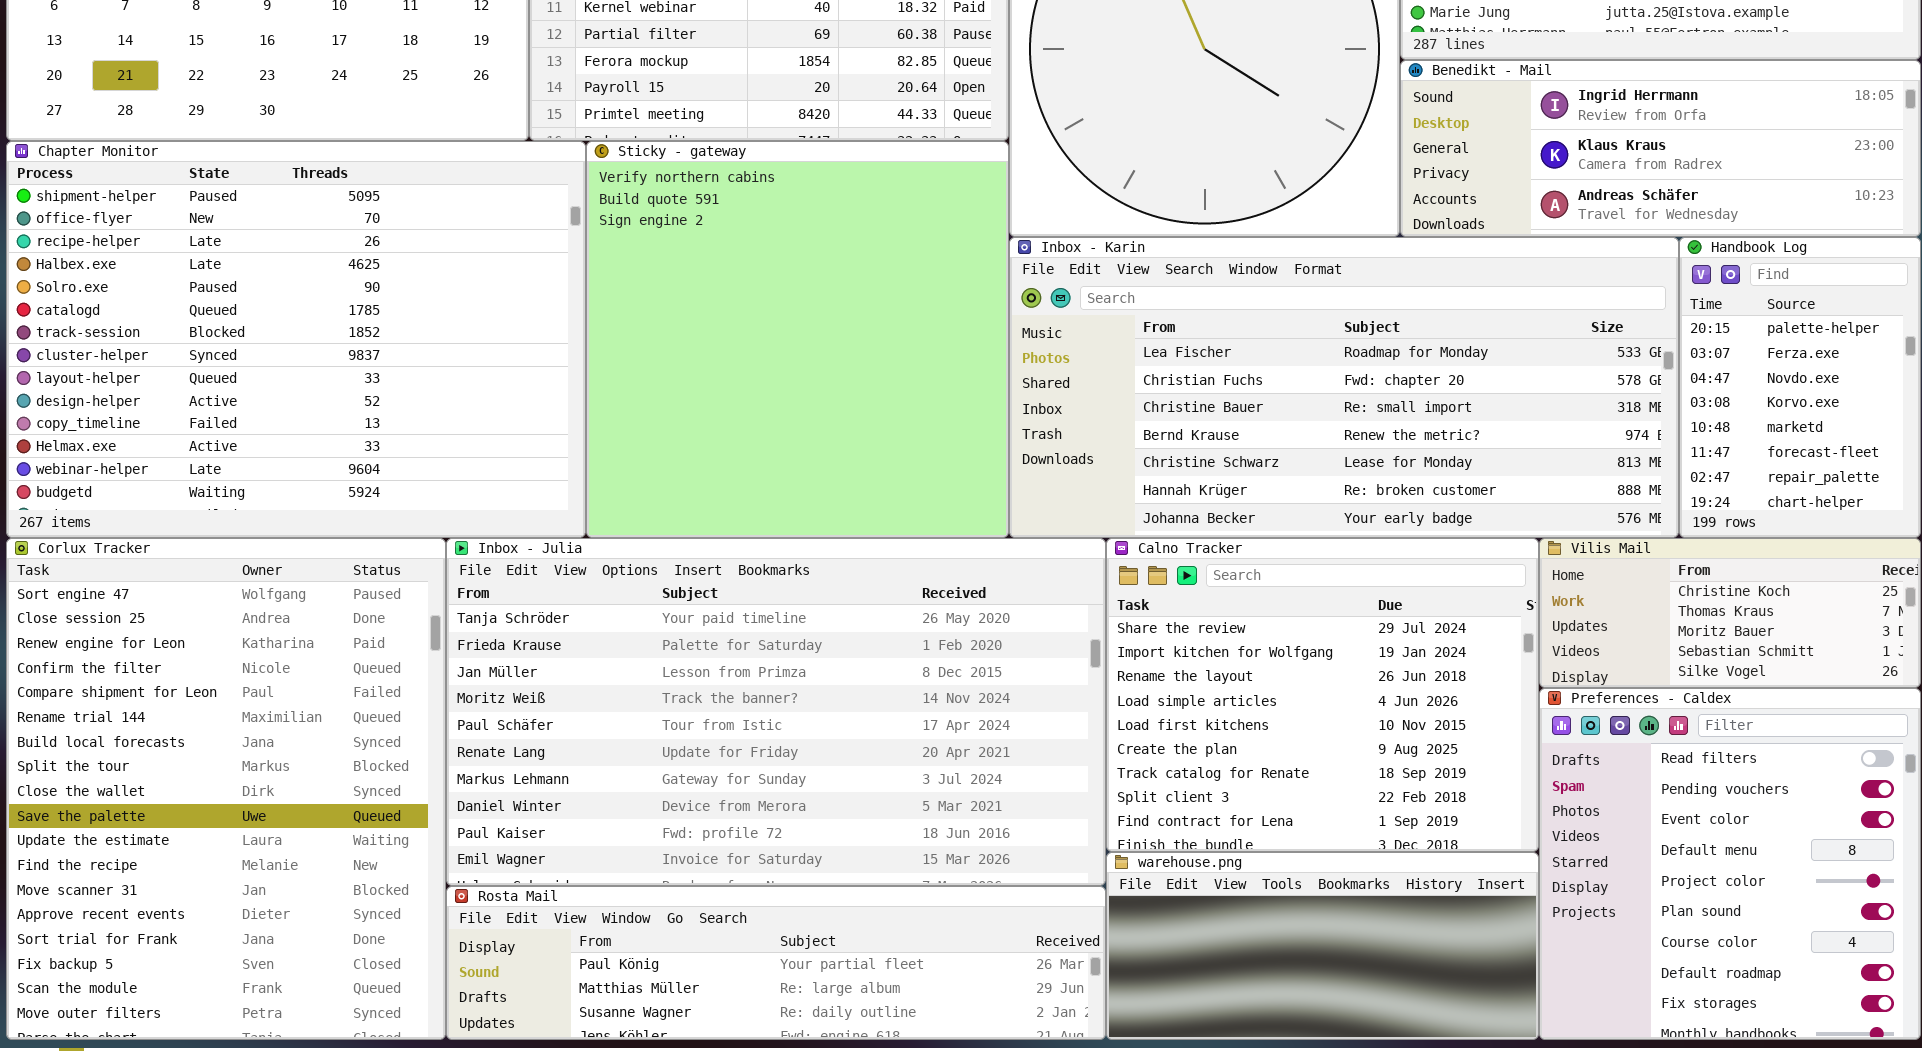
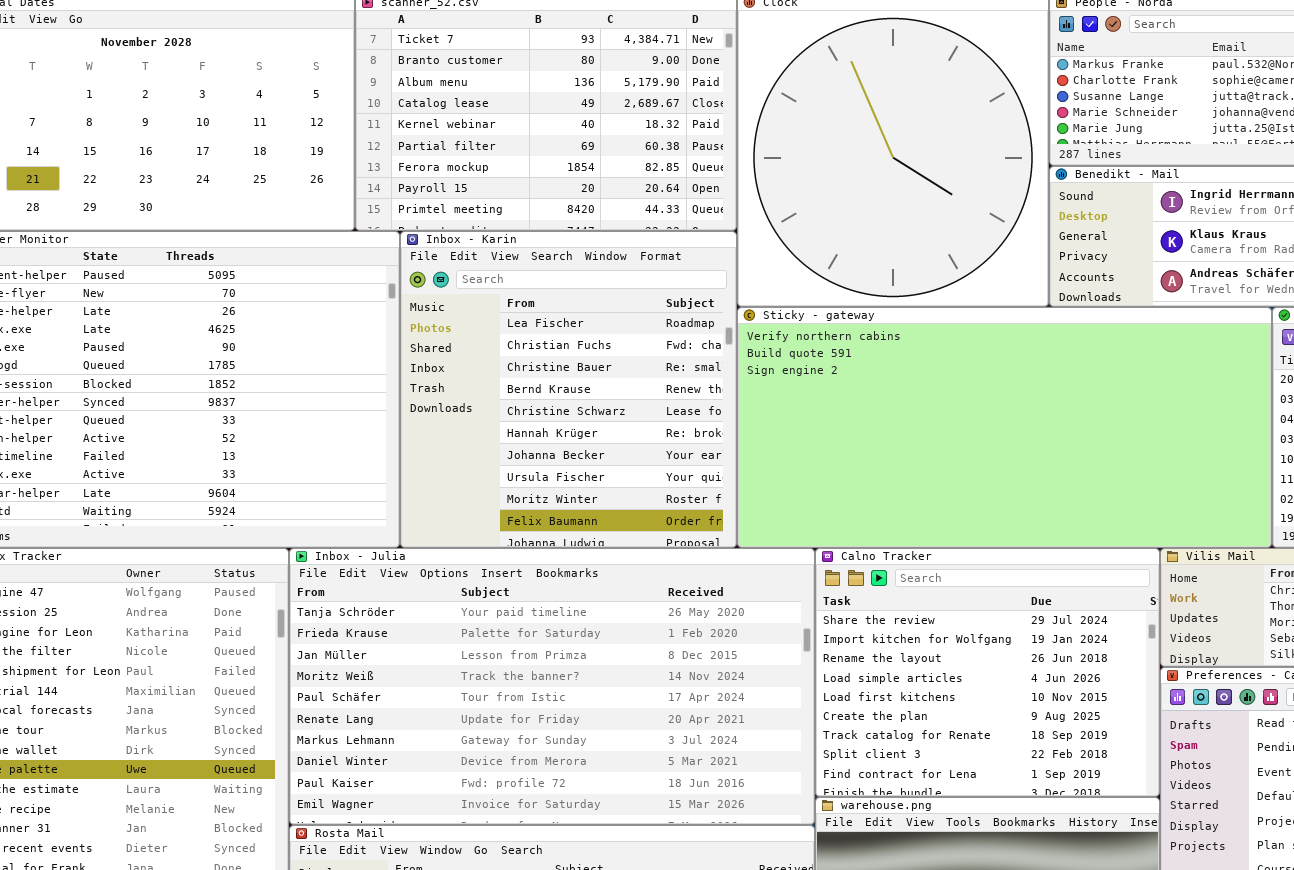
Sticky - gateway: [586,141,1009,538] -> [737,307,1272,548], moved, resized
Inbox - Karin: [1009,237,1679,538] -> [400,231,737,548], moved, resized

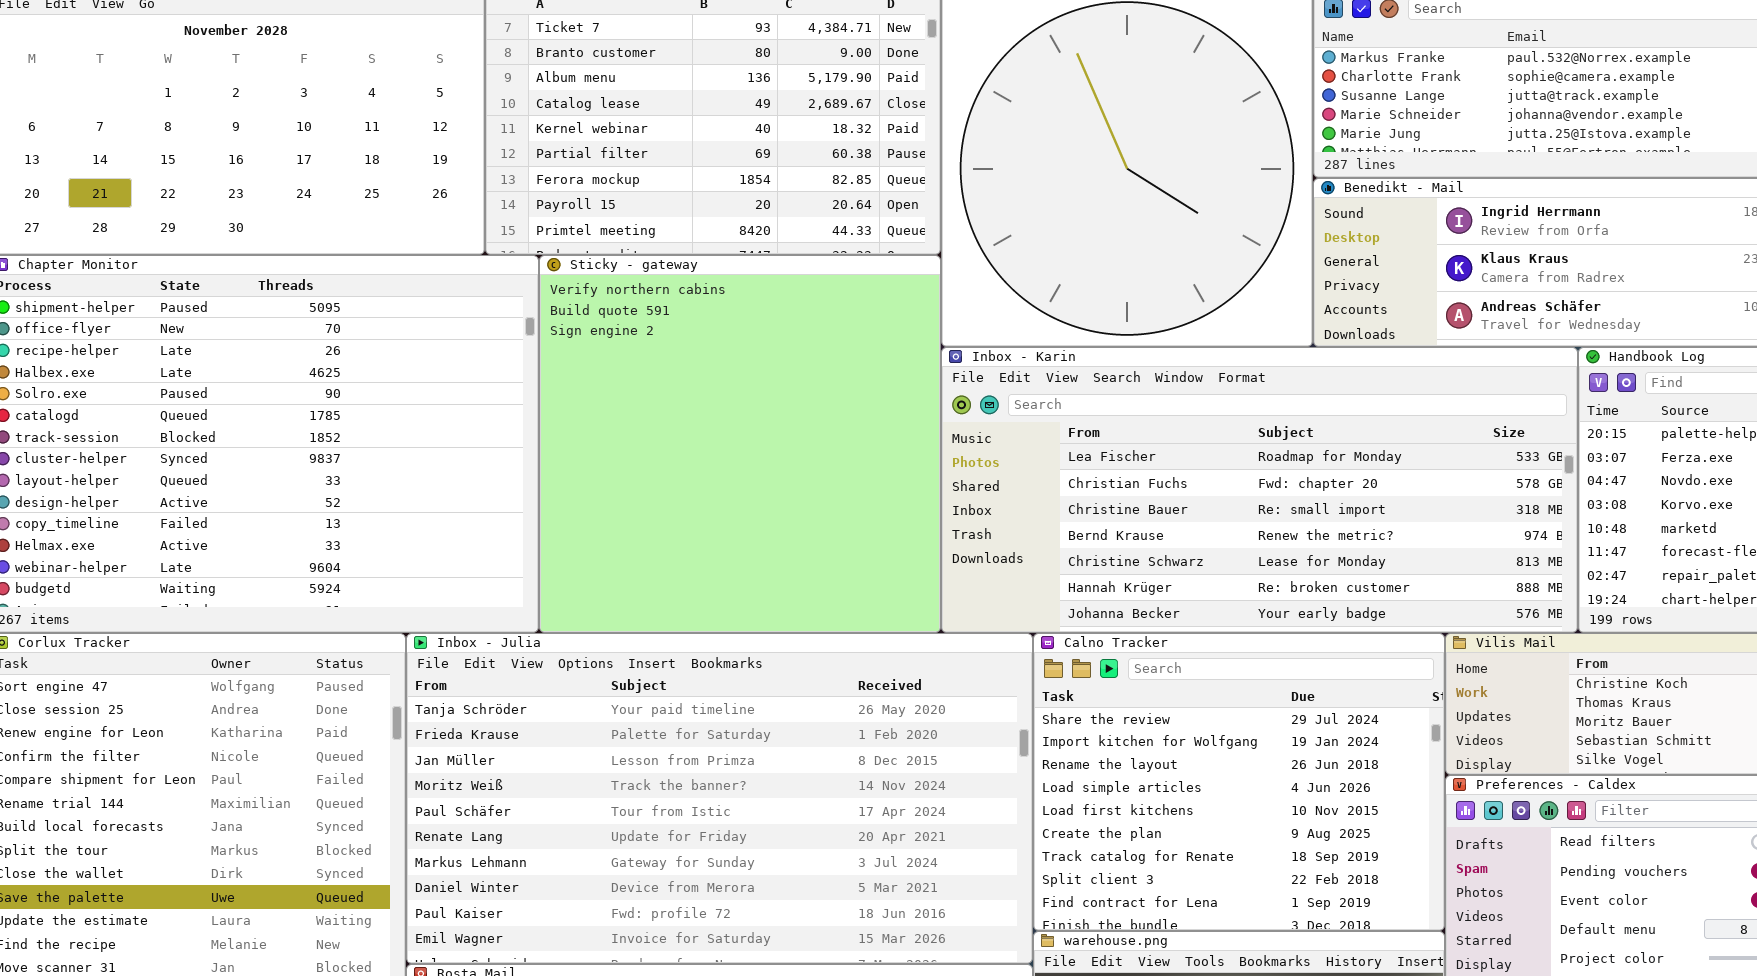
Inbox - Karin: [400,231,737,548] -> [941,347,1578,633], moved, resized
Sticky - gateway: [737,307,1272,548] -> [539,255,941,633], moved, resized

